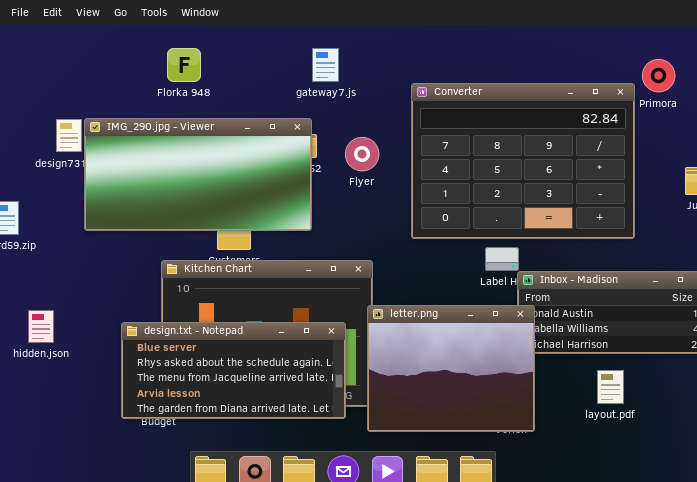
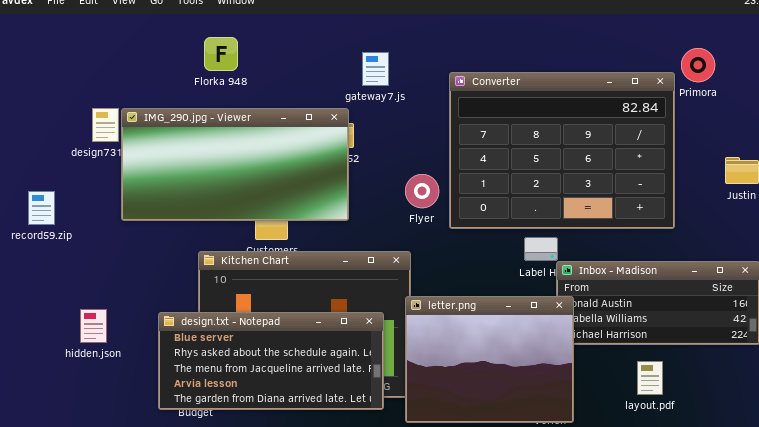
gateway7.js: [312,48,339,82] -> [362,52,389,86], moved
Flyer: [345,137,379,171] -> [405,174,439,208], moved
hidden.json: [28,310,54,343] -> [80,309,107,343], moved

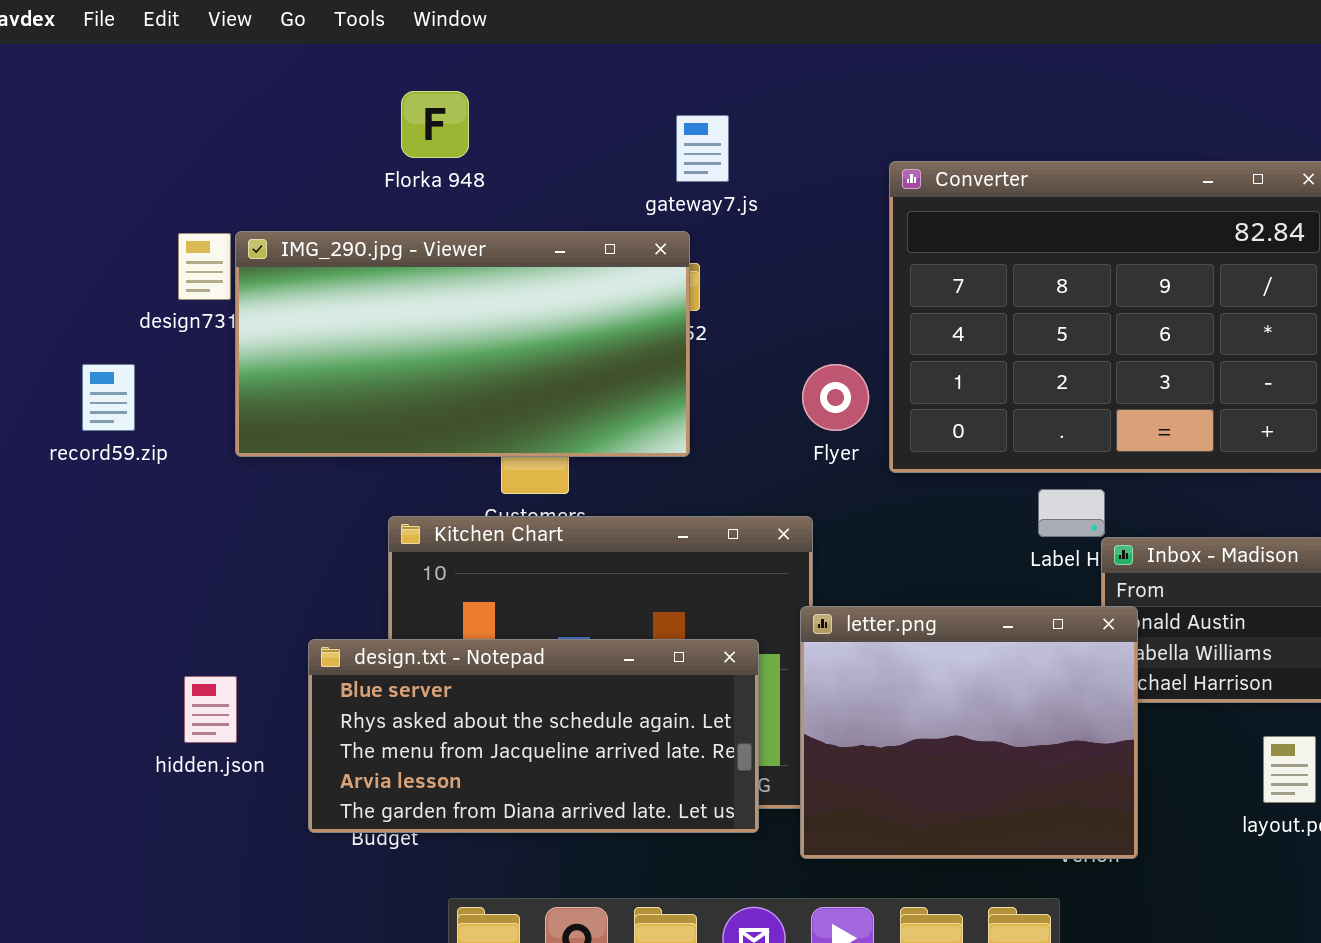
gateway7.js: [362,52,389,86] -> [676,115,729,182], moved
record59.zip: [28,191,55,225] -> [82,364,135,431], moved
hidden.json: [80,309,107,343] -> [184,676,237,743], moved

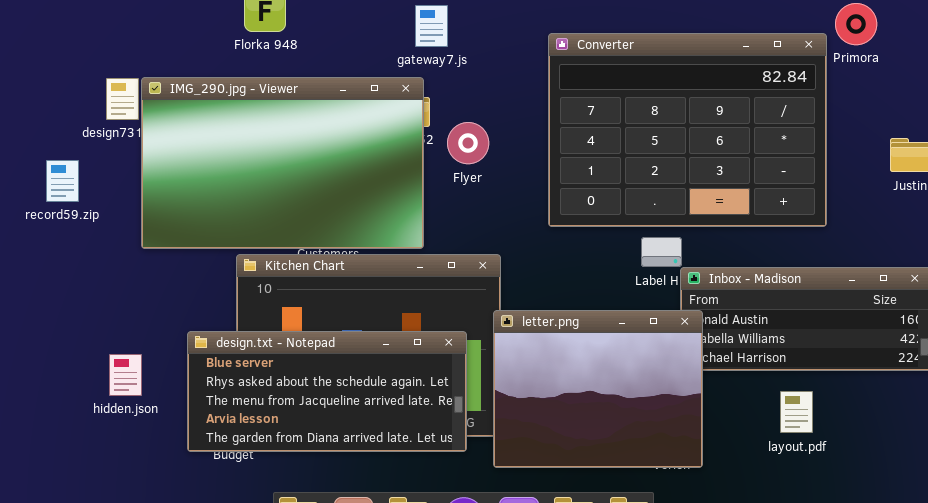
IMG_290.jpg - Viewer: [235,231,690,457] -> [141,77,424,249], resized
Flyer: [802,364,869,431] -> [447,122,489,164], moved

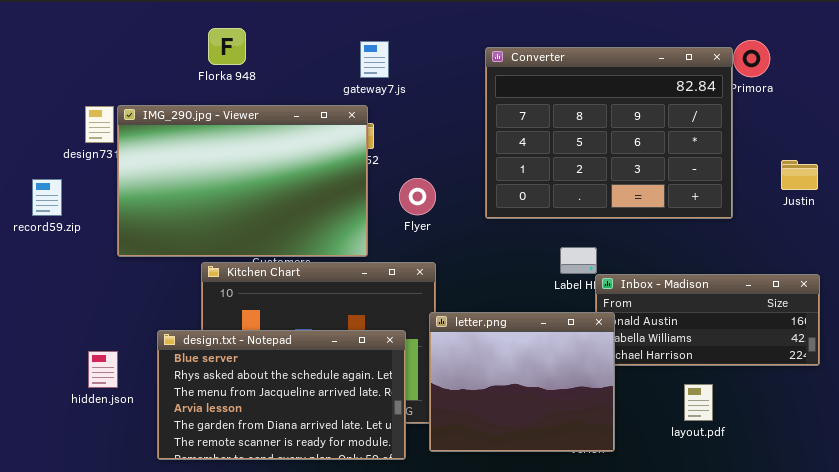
Converter: [548,33,827,227] -> [485,47,733,219], moved
Flyer: [447,122,489,164] -> [399,178,436,215], moved
design.txt - Notepad: [187,331,467,452] -> [157,330,406,460], resized

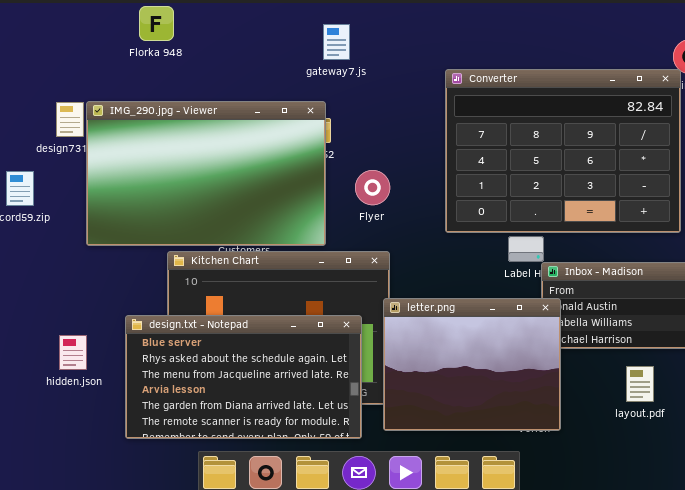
Florka 948: [208,28,246,65] -> [139,6,174,41], moved
gateway7.js: [360,41,389,78] -> [323,24,350,60], moved
Converter: [485,47,733,219] -> [445,69,681,233], moved

